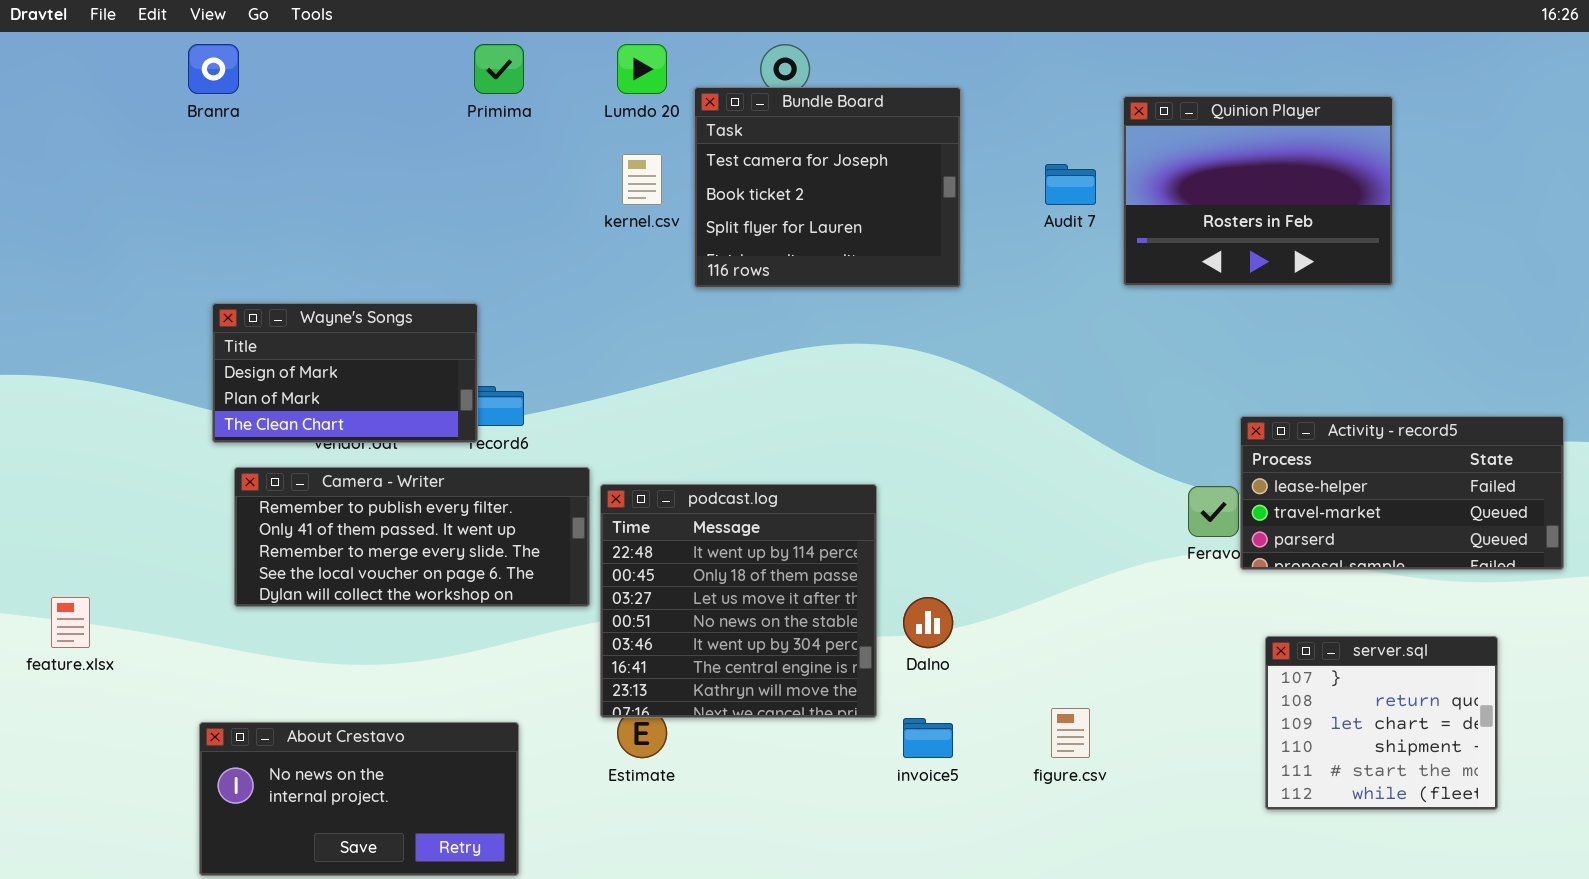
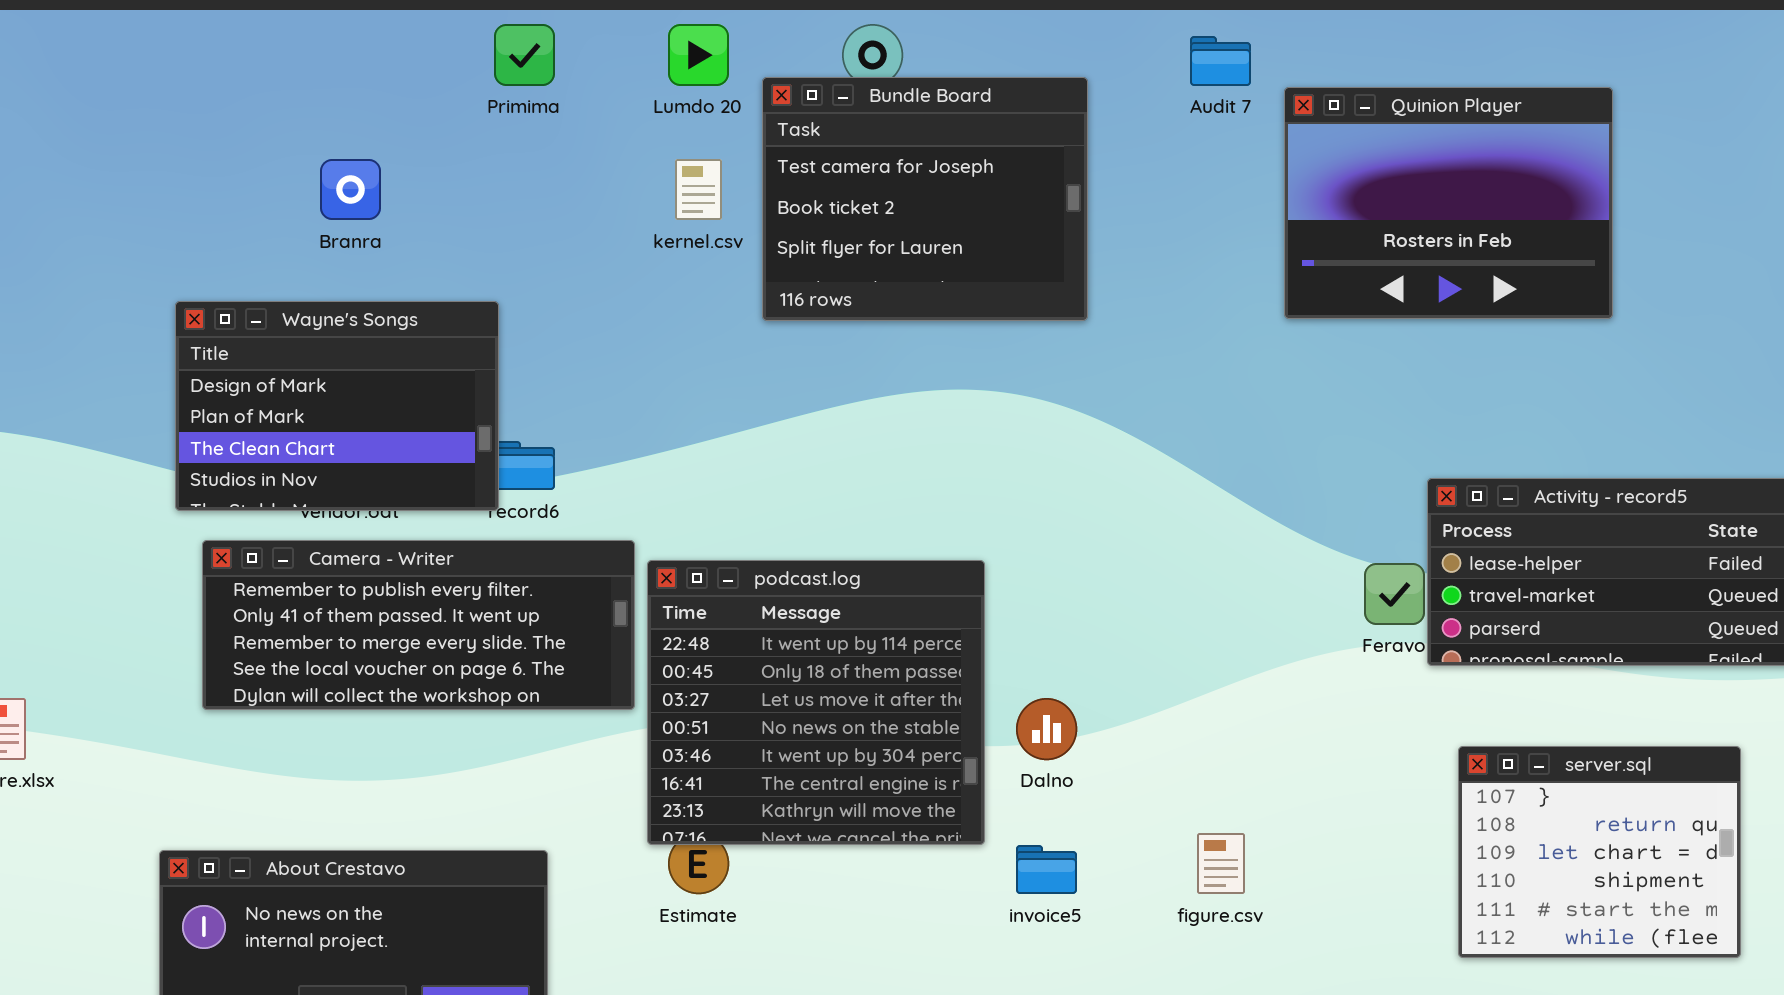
Branra: [188,44,239,94] -> [320,159,381,220], moved
Audit 7: [1045,164,1096,205] -> [1190,36,1251,86], moved
Wayne's Songs: [212,303,478,443] -> [175,301,499,511], resized

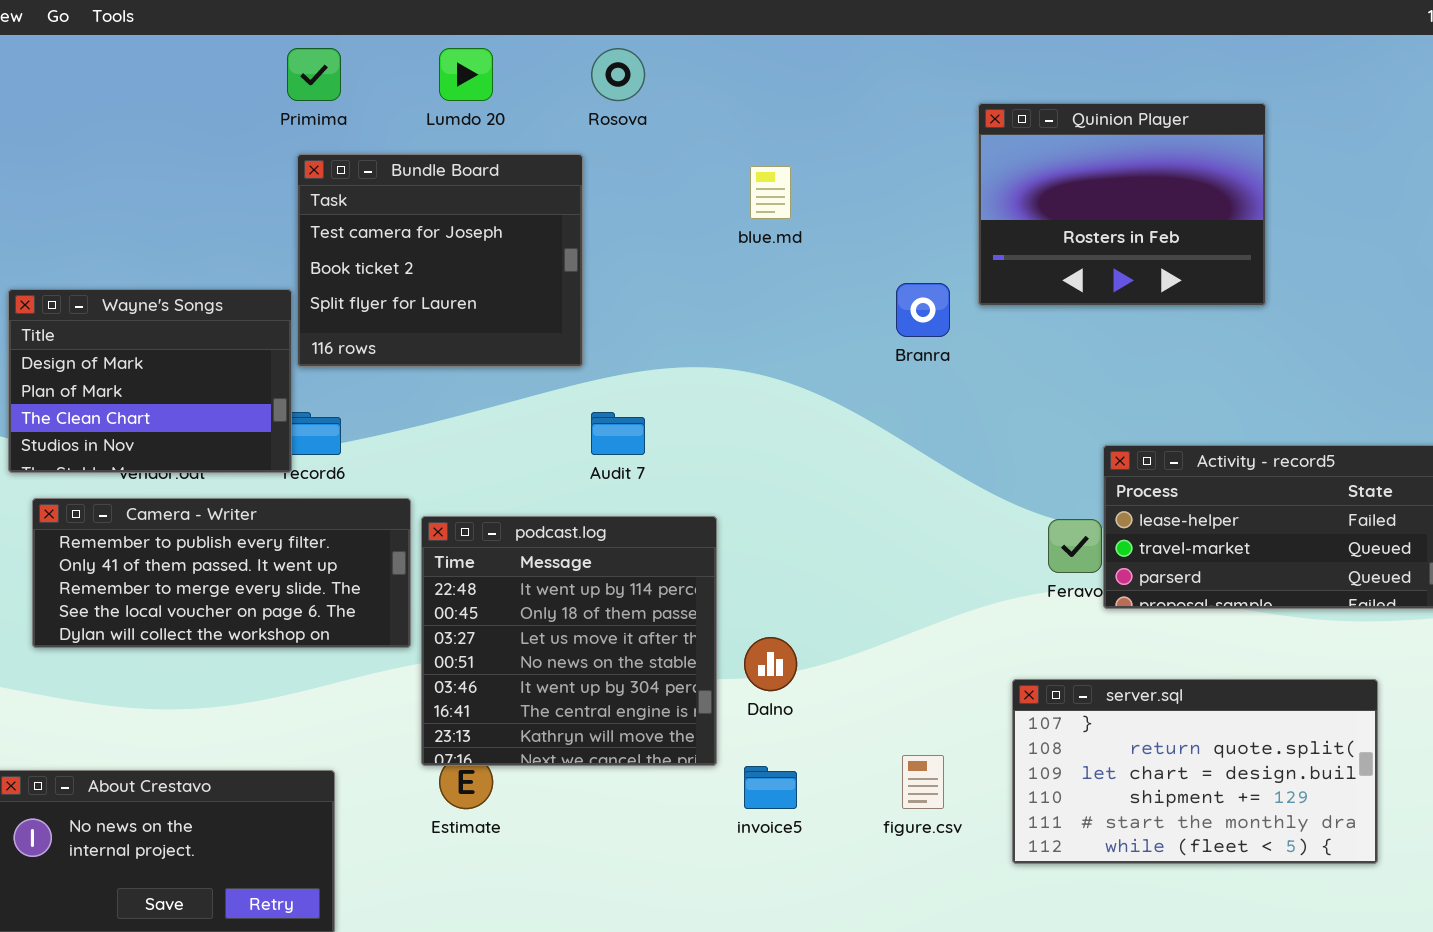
Audit 7: [1190,36,1251,86] -> [591,412,645,455], moved
Bundle Board: [762,77,1088,321] -> [297,154,583,367], moved
Branra: [320,159,381,220] -> [896,283,950,337], moved
server.sql: [1458,746,1741,958] -> [1012,679,1378,864], resized

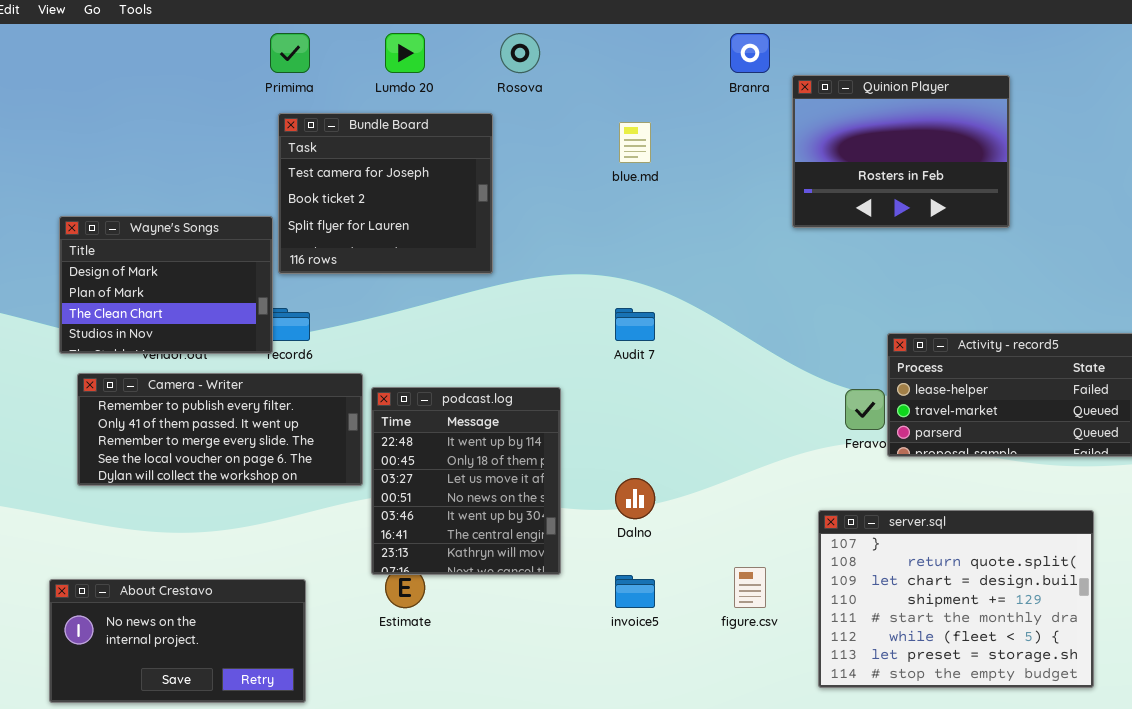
Branra: [896,283,950,337] -> [730,33,770,73], moved
Audit 7: [591,412,645,455] -> [615,308,655,341], moved
podcast.log: [421,516,717,766] -> [371,387,561,575], resized
server.sql: [1012,679,1378,864] -> [818,510,1094,688], resized

